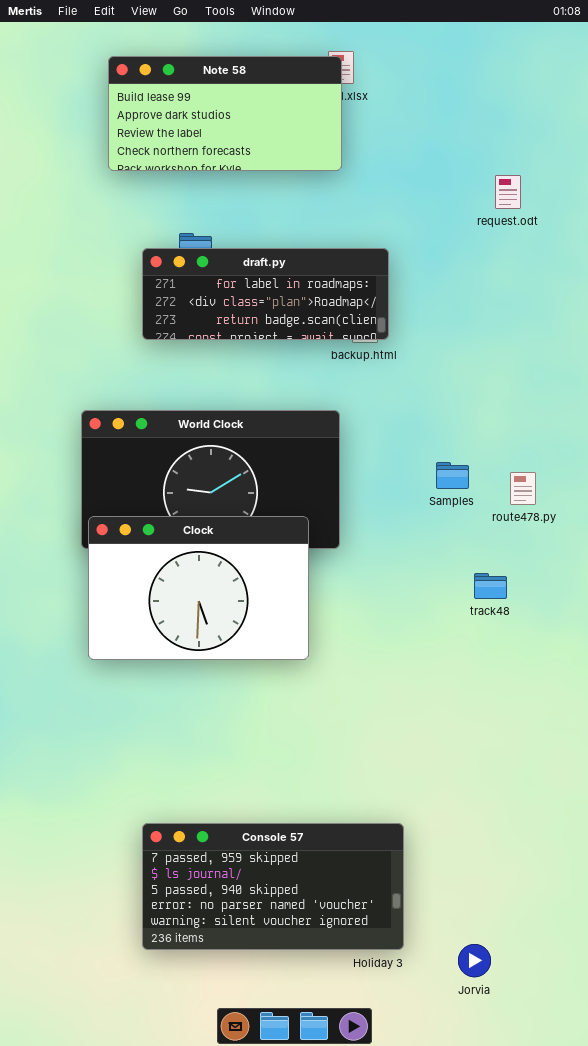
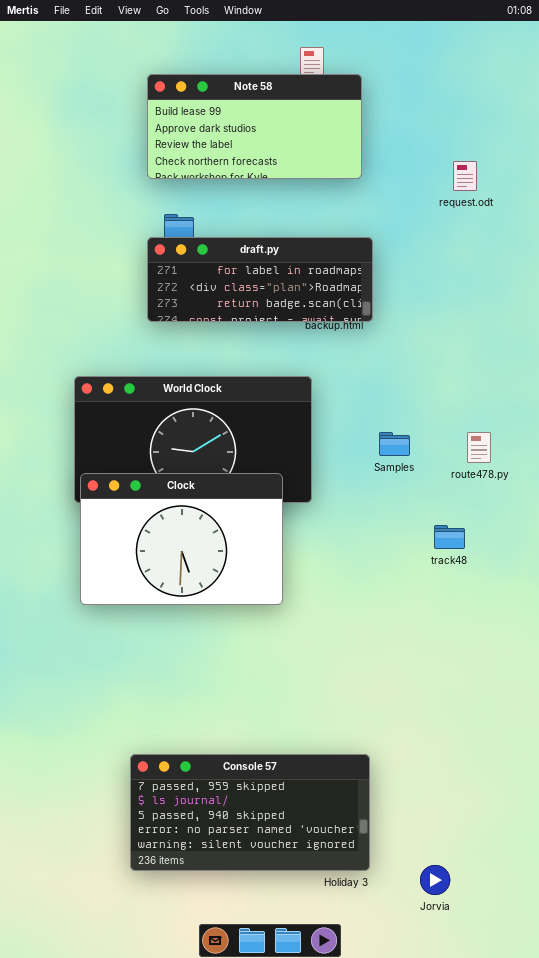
Note 58: [108,56,342,171] -> [147,74,362,179], moved
draft.py: [142,248,389,340] -> [147,237,373,322], moved
Samples: [436,462,469,489] -> [379,432,410,456], moved

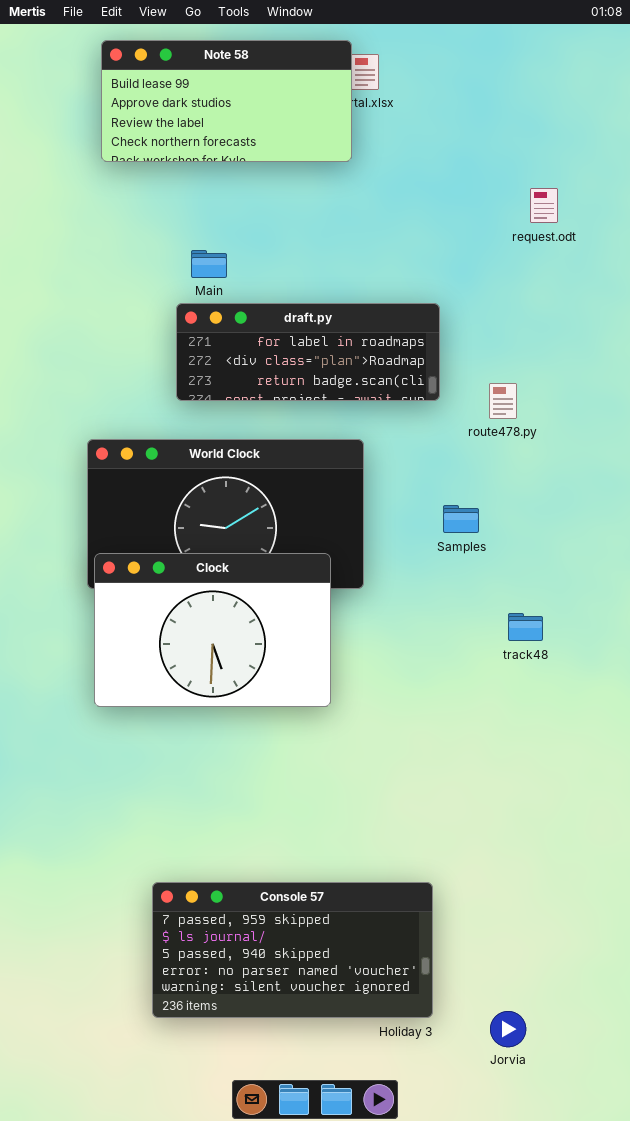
Note 58: [147,74,362,179] -> [101,40,352,162], moved
draft.py: [147,237,373,322] -> [176,303,440,401], moved
route478.py: [467,432,491,463] -> [489,383,517,419], moved

